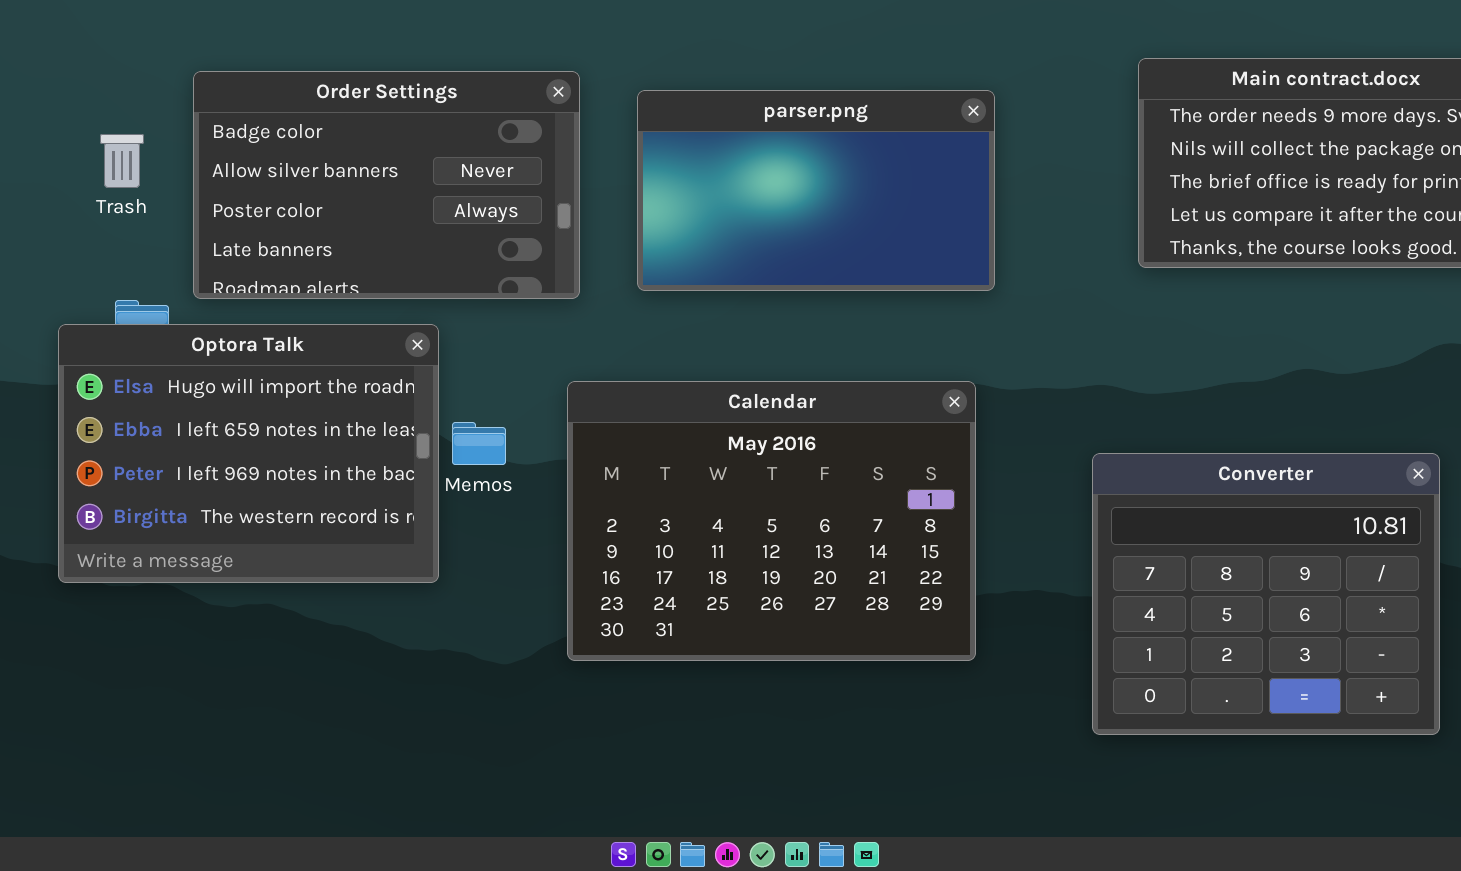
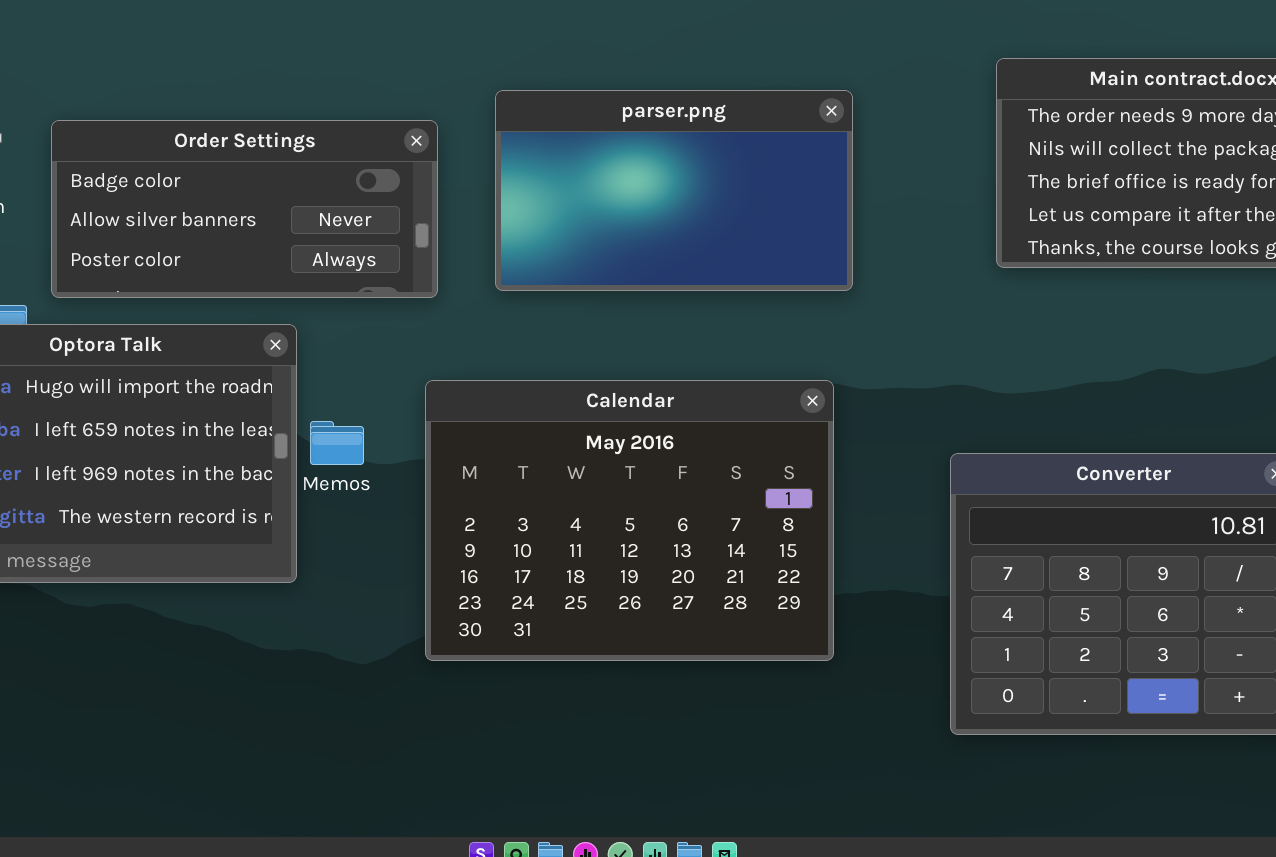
Order Settings: [193,71,580,299] -> [51,120,438,298], resized

